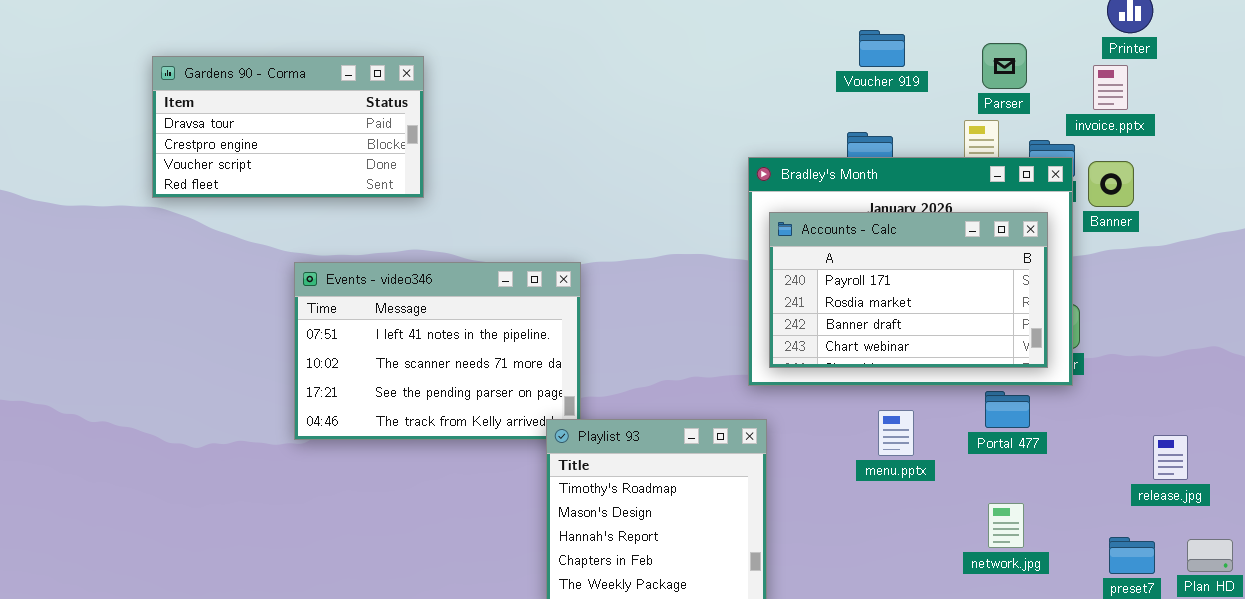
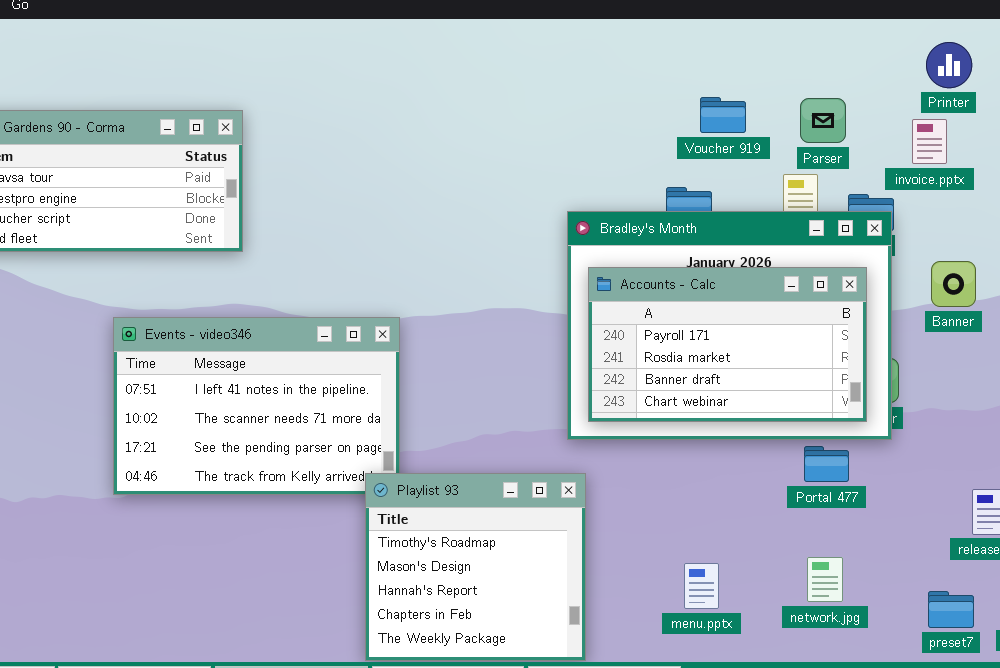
Voucher 919: [859,30,905,67] -> [700,97,746,133], moved
Banner: [1088,161,1134,207] -> [931,261,976,307], moved
menu.pptx: [878,410,914,456] -> [684,563,719,609], moved

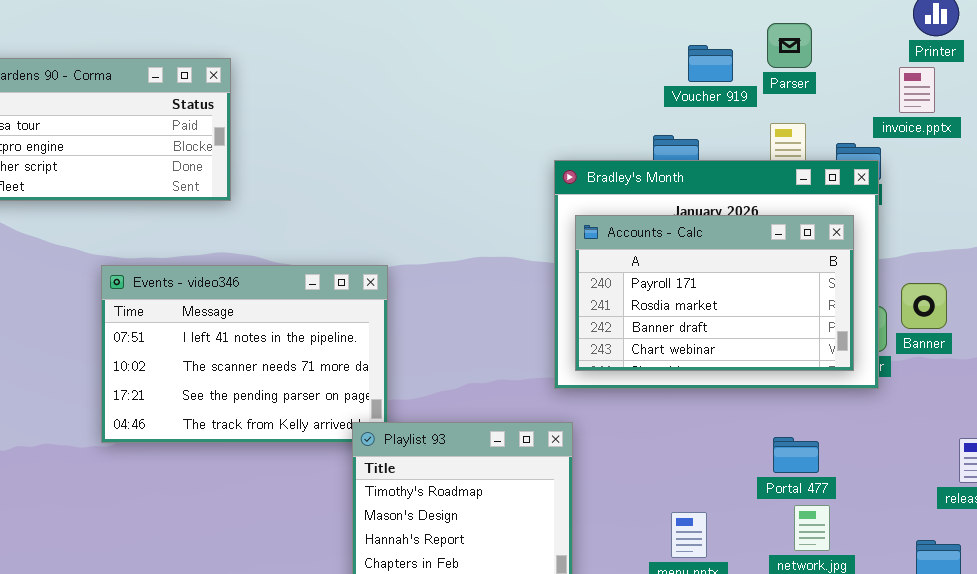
Parser: [800,98,846,143] -> [767,23,812,68], moved
Banner: [931,261,976,307] -> [901,283,947,329], moved
Portal 477: [804,446,849,482] -> [773,437,819,473], moved

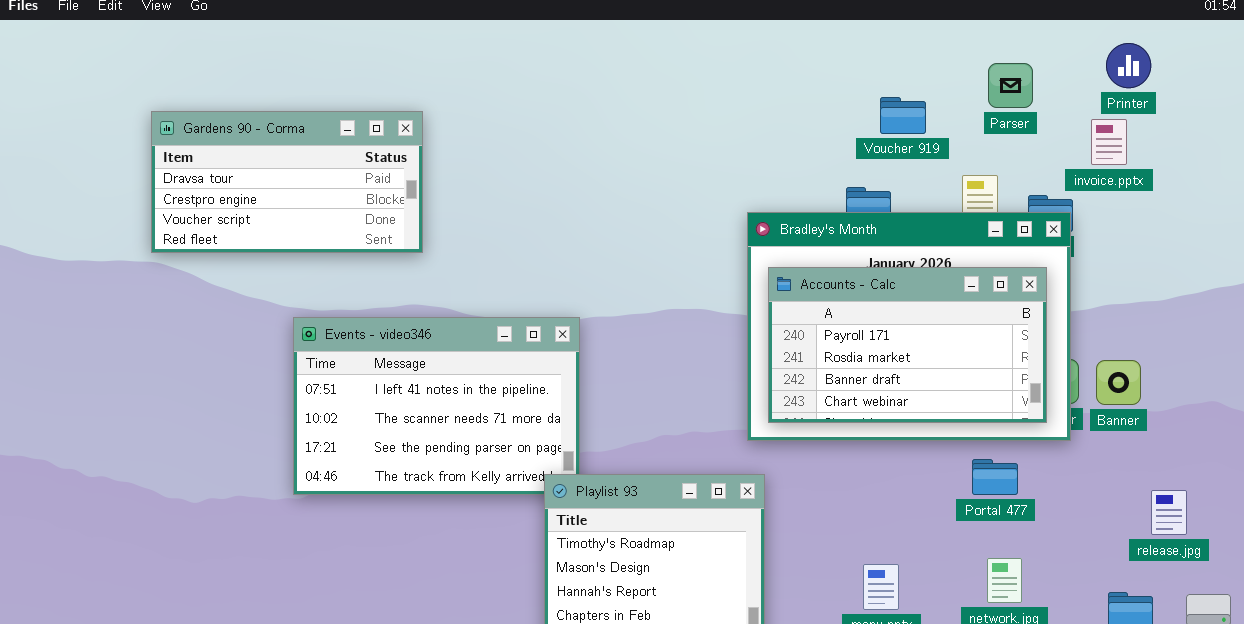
Parser: [767,23,812,68] -> [988,63,1033,108], moved
Banner: [901,283,947,329] -> [1096,360,1141,405], moved
Portal 477: [773,437,819,473] -> [972,459,1018,495], moved

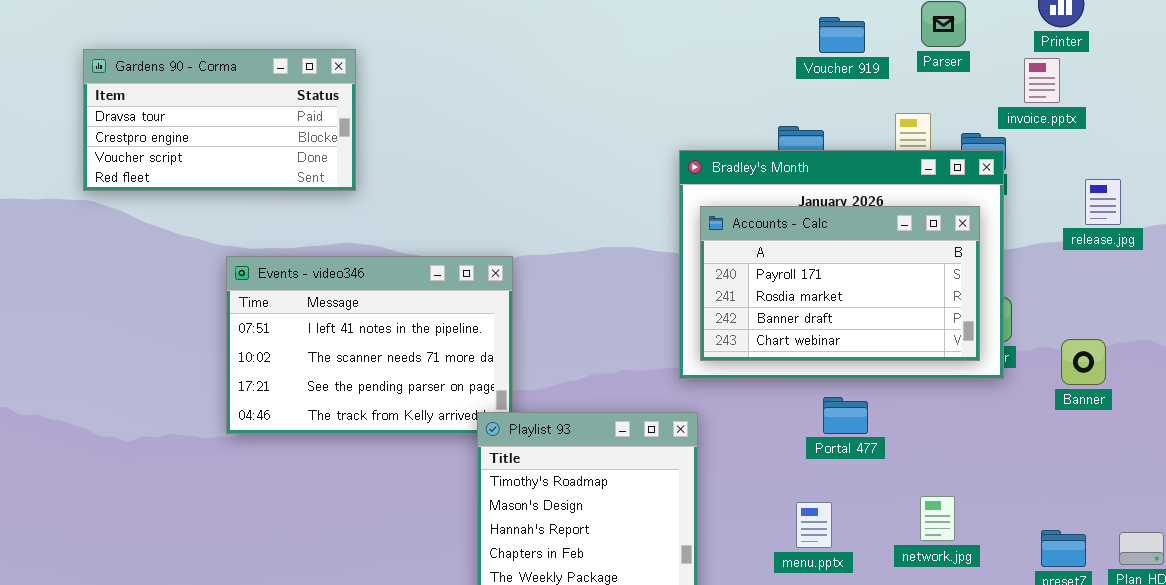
Voucher 919: [880,97,926,134] -> [819,17,865,53], moved
Banner: [1096,360,1141,405] -> [1061,339,1106,385], moved
Portal 477: [972,459,1018,495] -> [823,397,868,434], moved
release.jpg: [1151,490,1187,535] -> [1085,179,1121,225], moved

